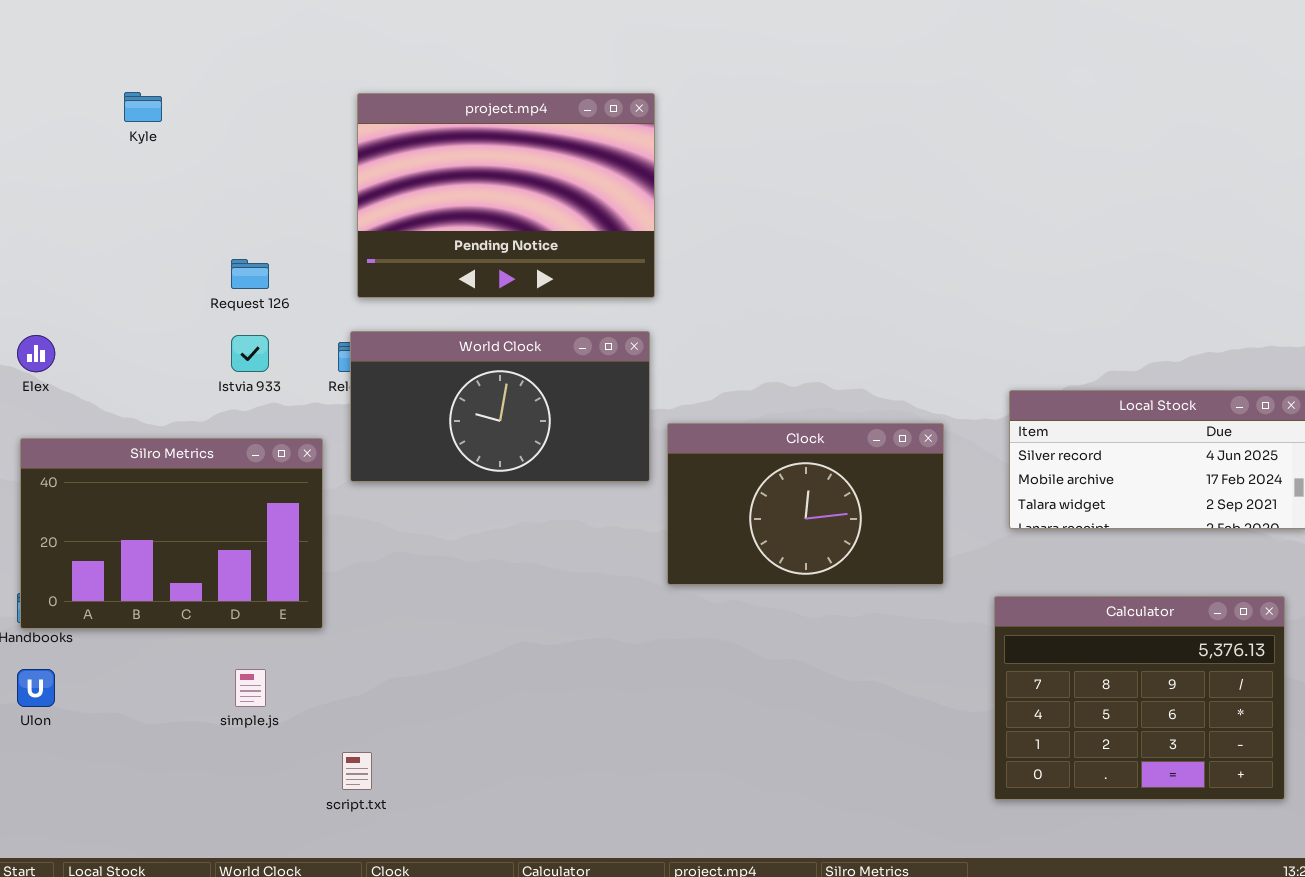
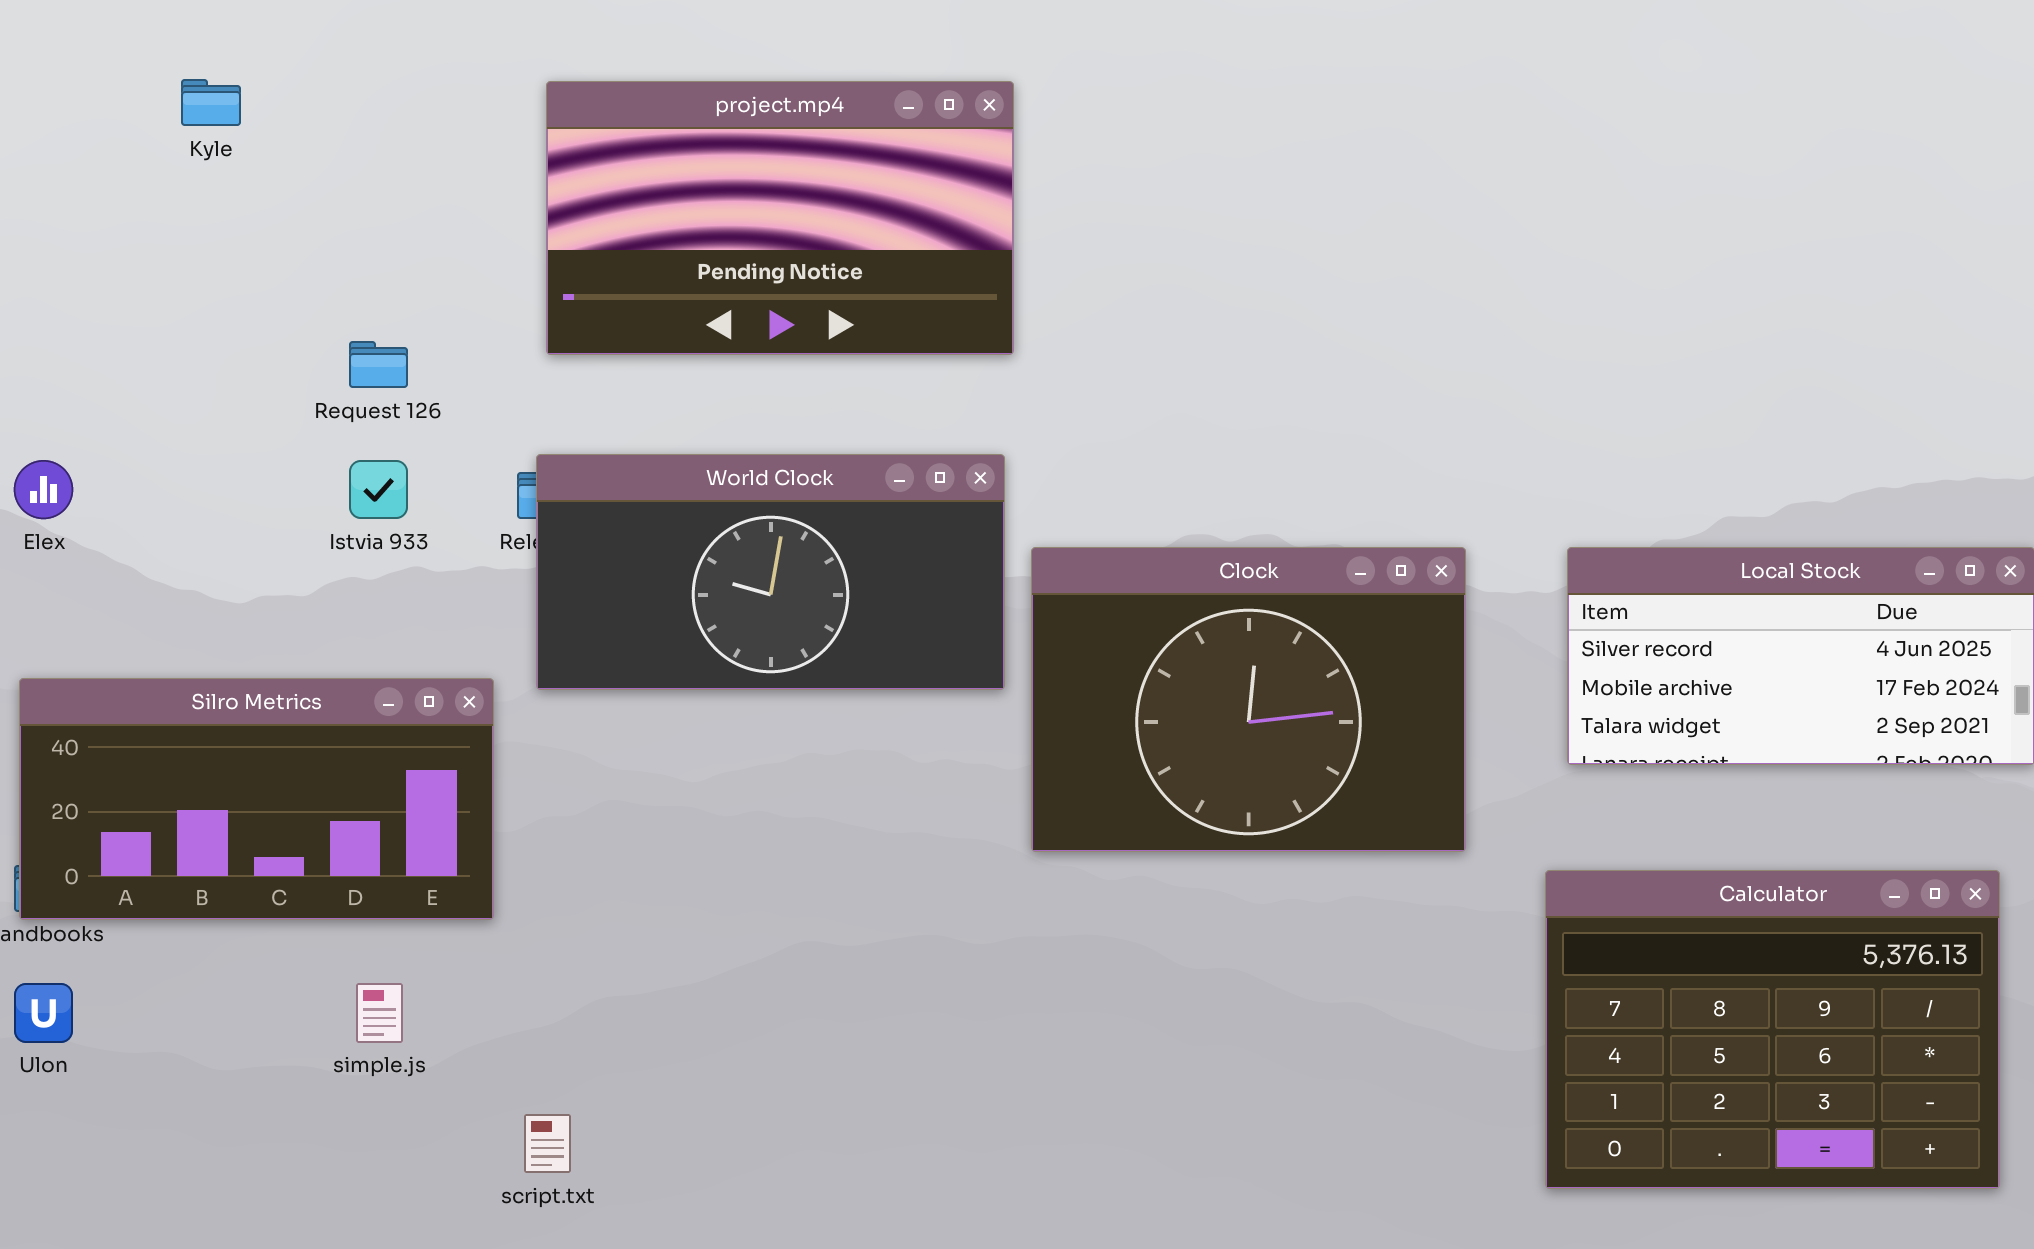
project.mp4: [357,93,655,298] -> [546,81,1014,355], resized
Clock: [667,423,944,585] -> [1031,547,1466,852], resized
Silro Metrics: [20,438,323,629] -> [19,678,494,920], resized

